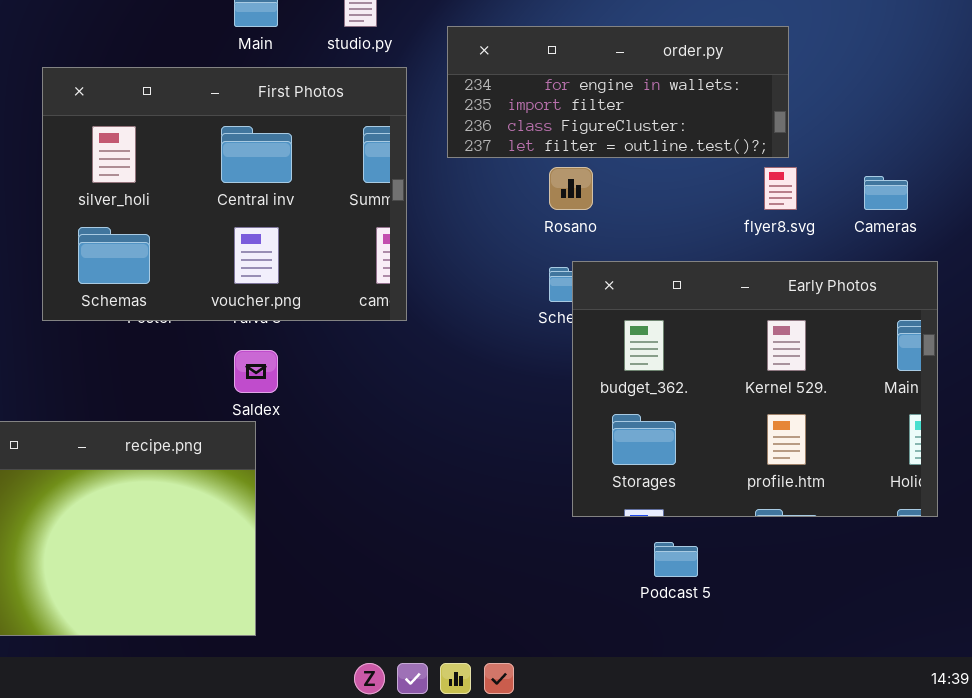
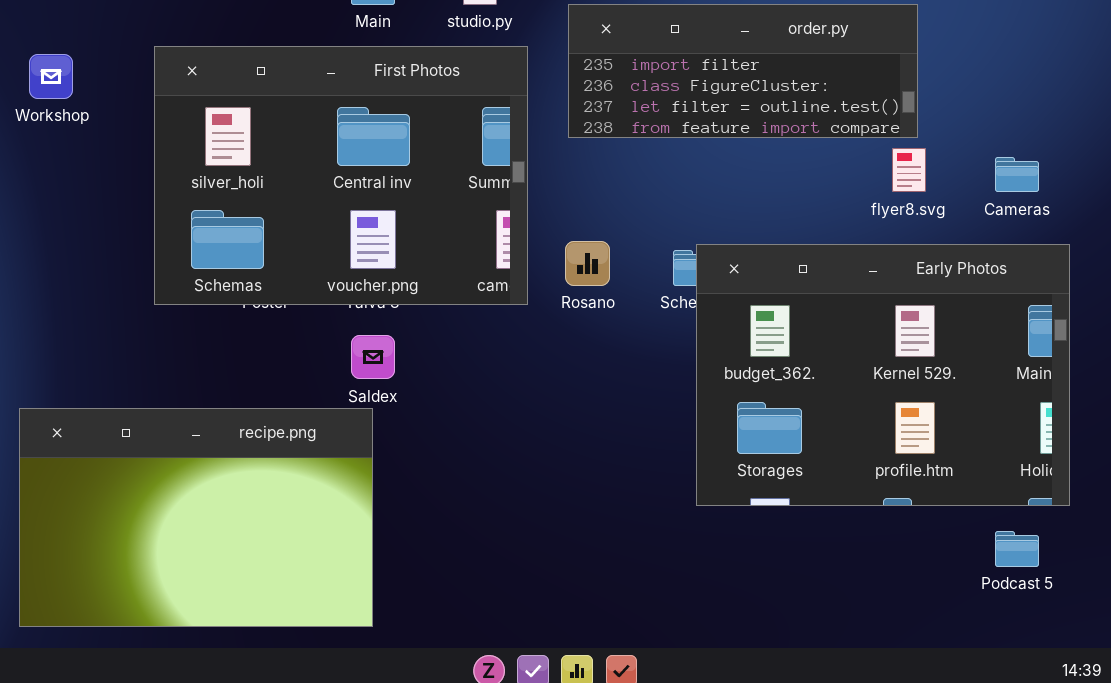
order.py: [447,26,789,158] -> [568,4,918,138], scrolled down 1 row
Rosano: [549,167,593,210] -> [565,241,610,286], moved
Podcast 5: [654,542,698,577] -> [995,531,1039,567], moved

